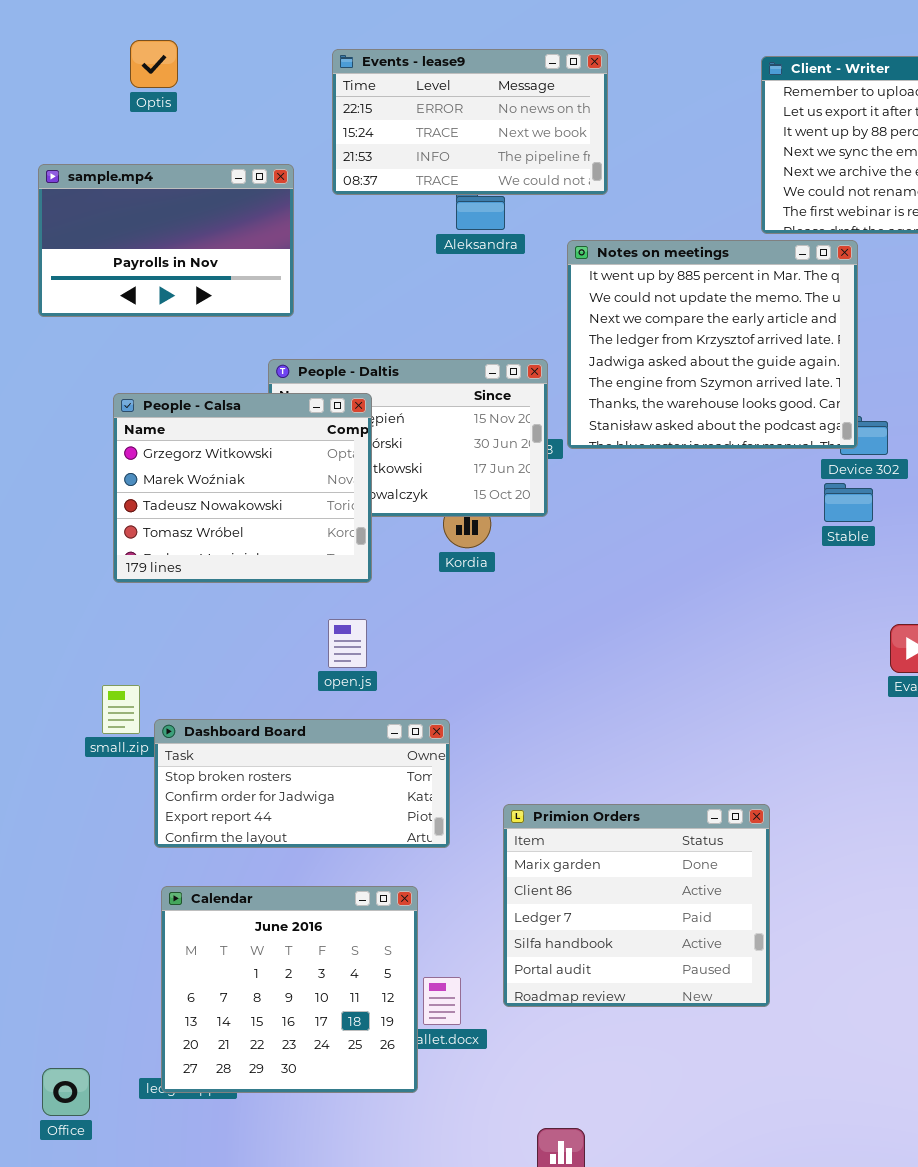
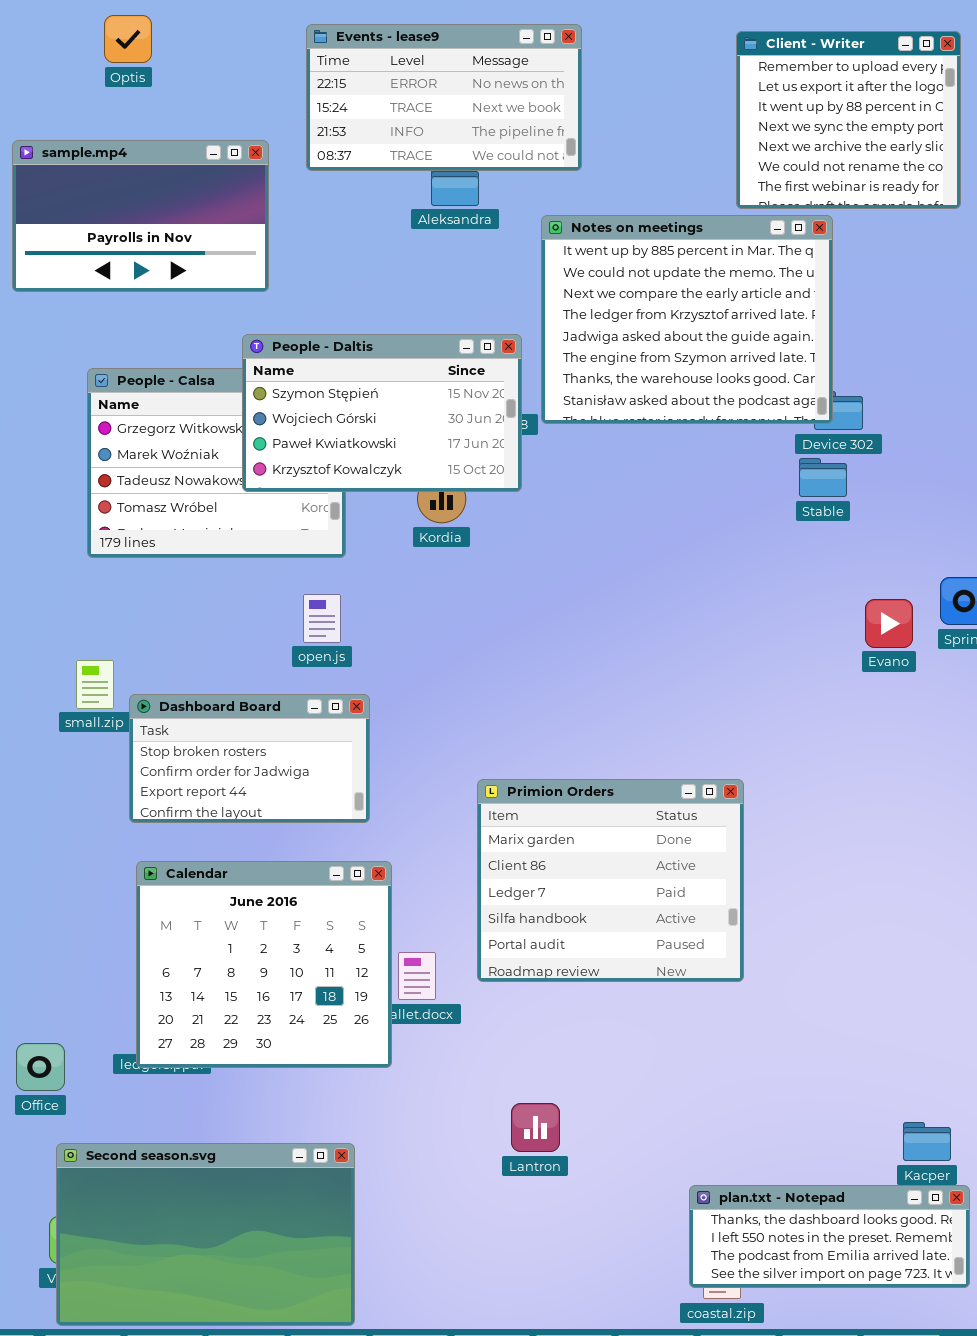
People - Daltis: [268,359,548,517] -> [242,334,522,492], raised
Dashboard Board: [154,719,450,848] -> [129,694,370,823], resized

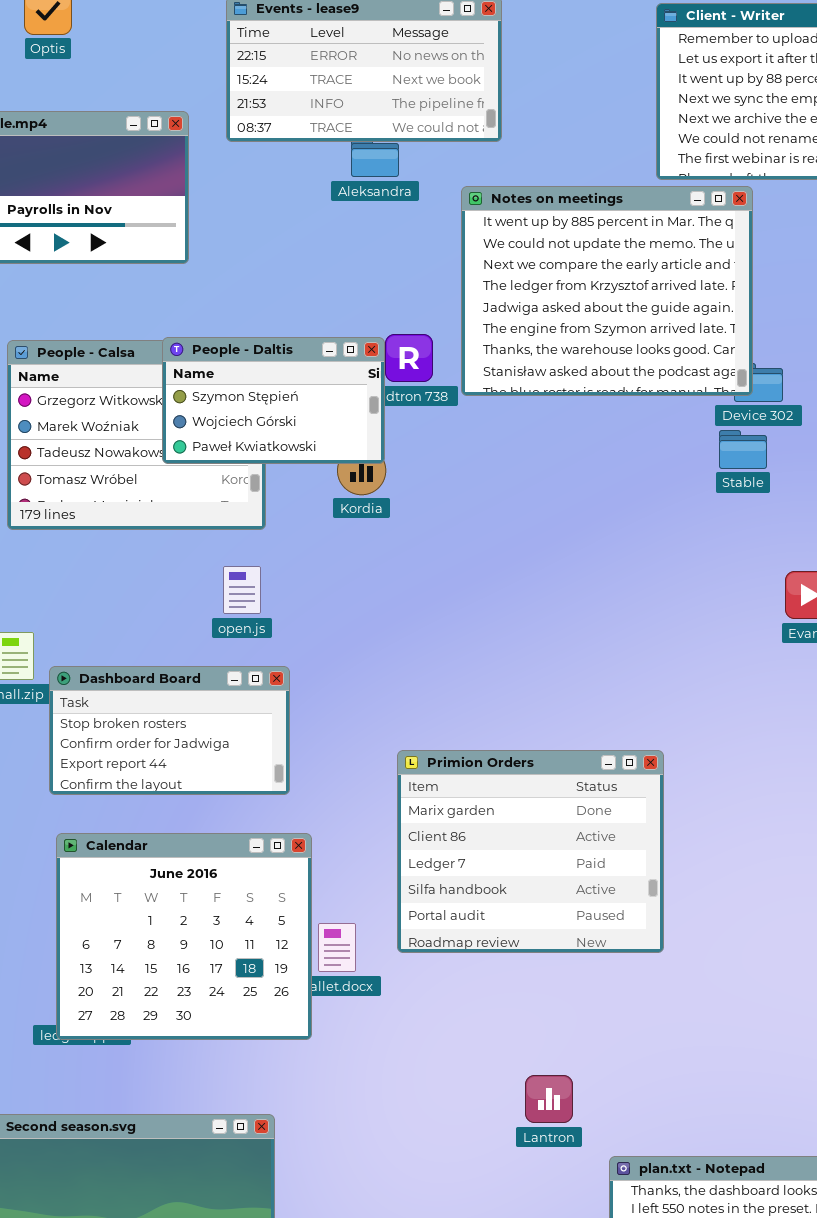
People - Daltis: [242,334,522,492] -> [162,337,385,464], resized
Lantron: [511,1103,560,1152] -> [525,1075,573,1123], moved

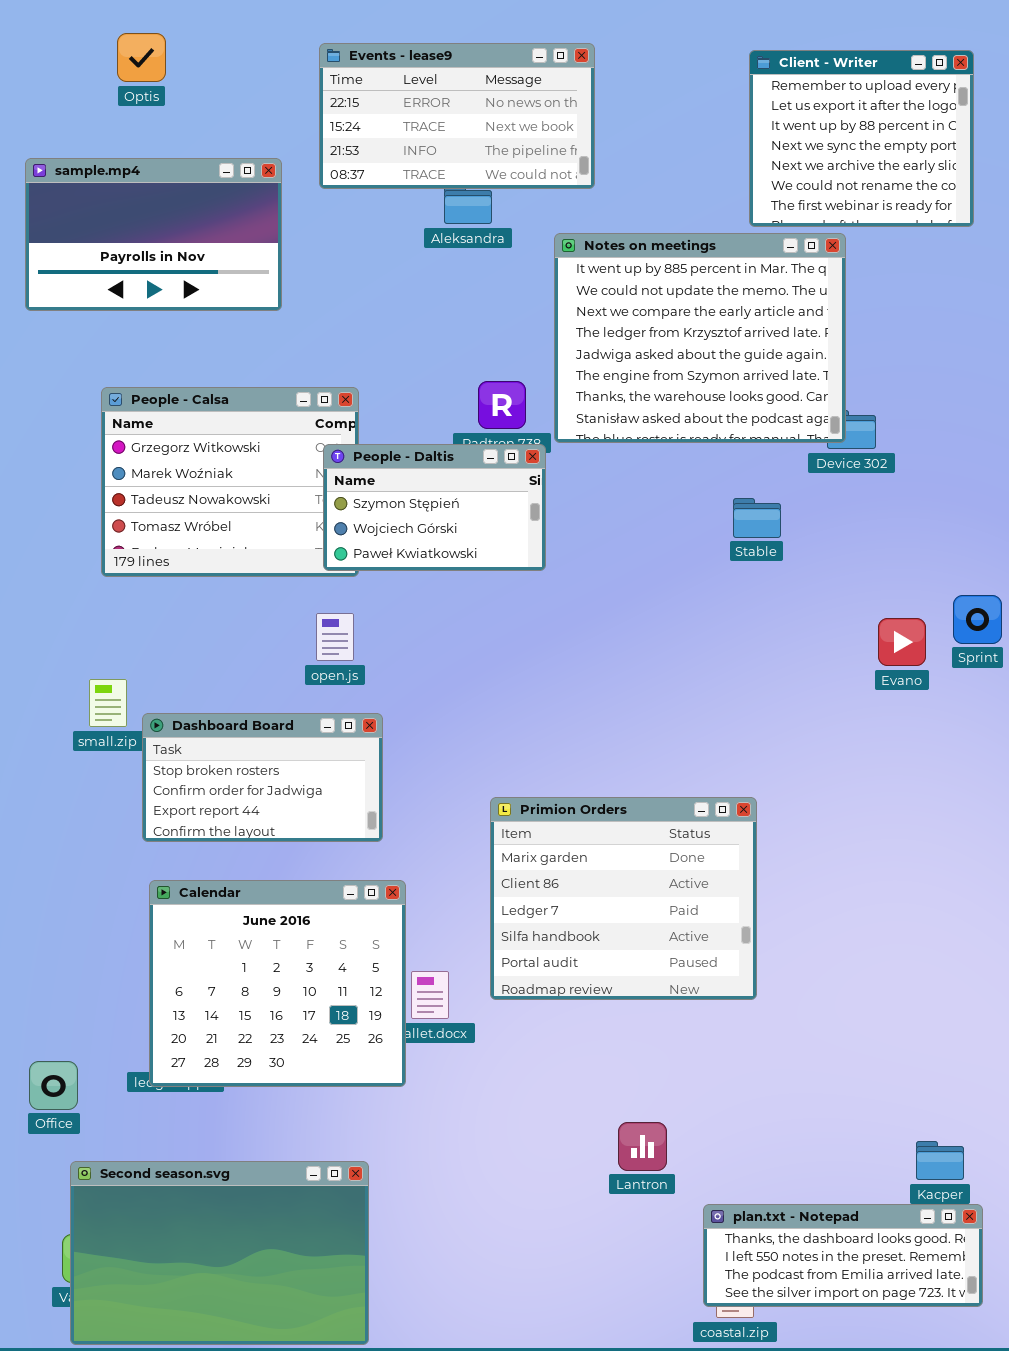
People - Daltis: [162,337,385,464] -> [323,444,546,571], moved
Stable: [719,430,767,469] -> [733,498,781,538], moved

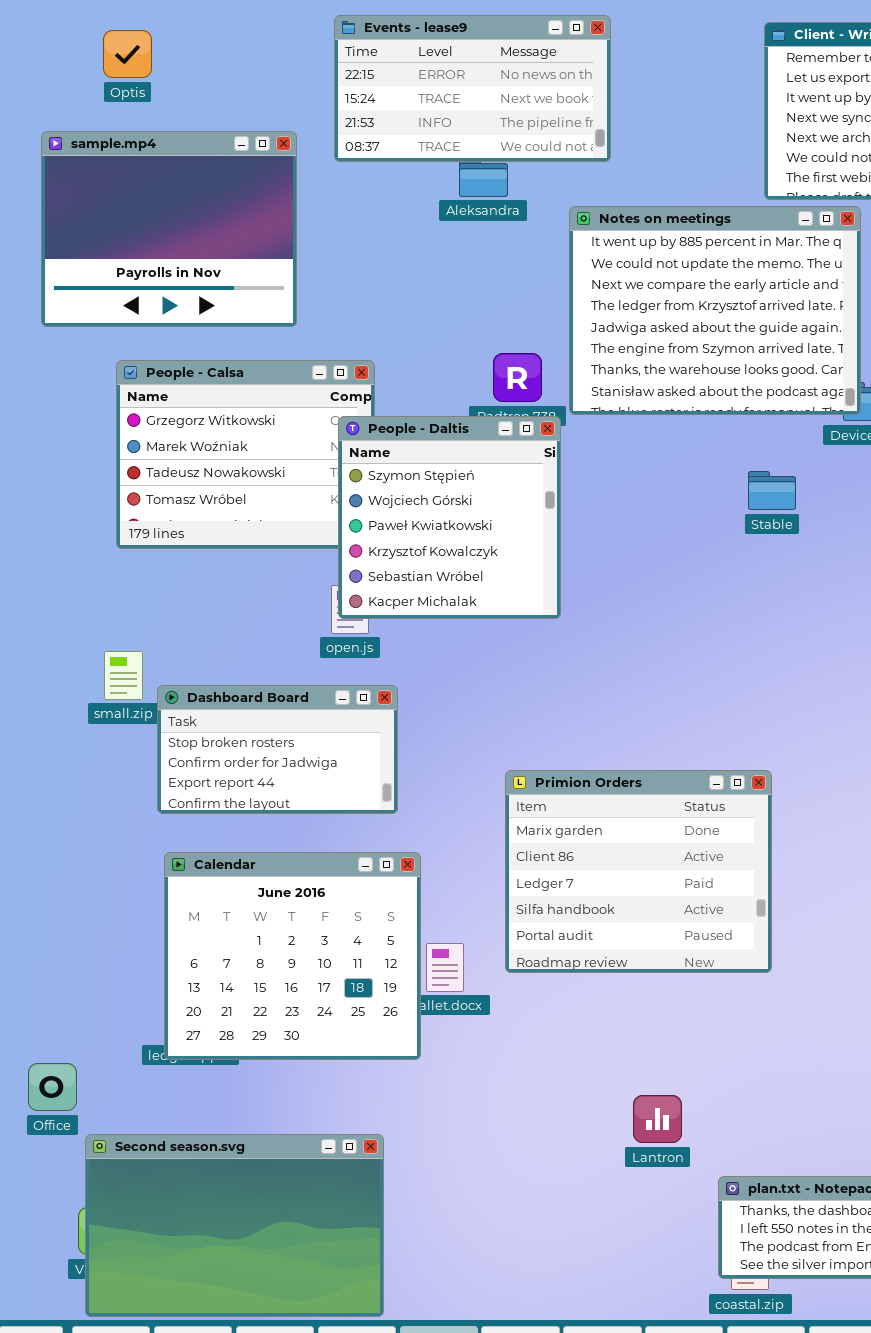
Optis: [117,33,166,82] -> [103,30,152,78], moved
sample.mp4: [25,158,282,311] -> [41,131,297,327], resized
People - Daltis: [323,444,546,571] -> [338,416,561,619], resized
Office: [29,1061,78,1110] -> [28,1063,77,1111], moved

